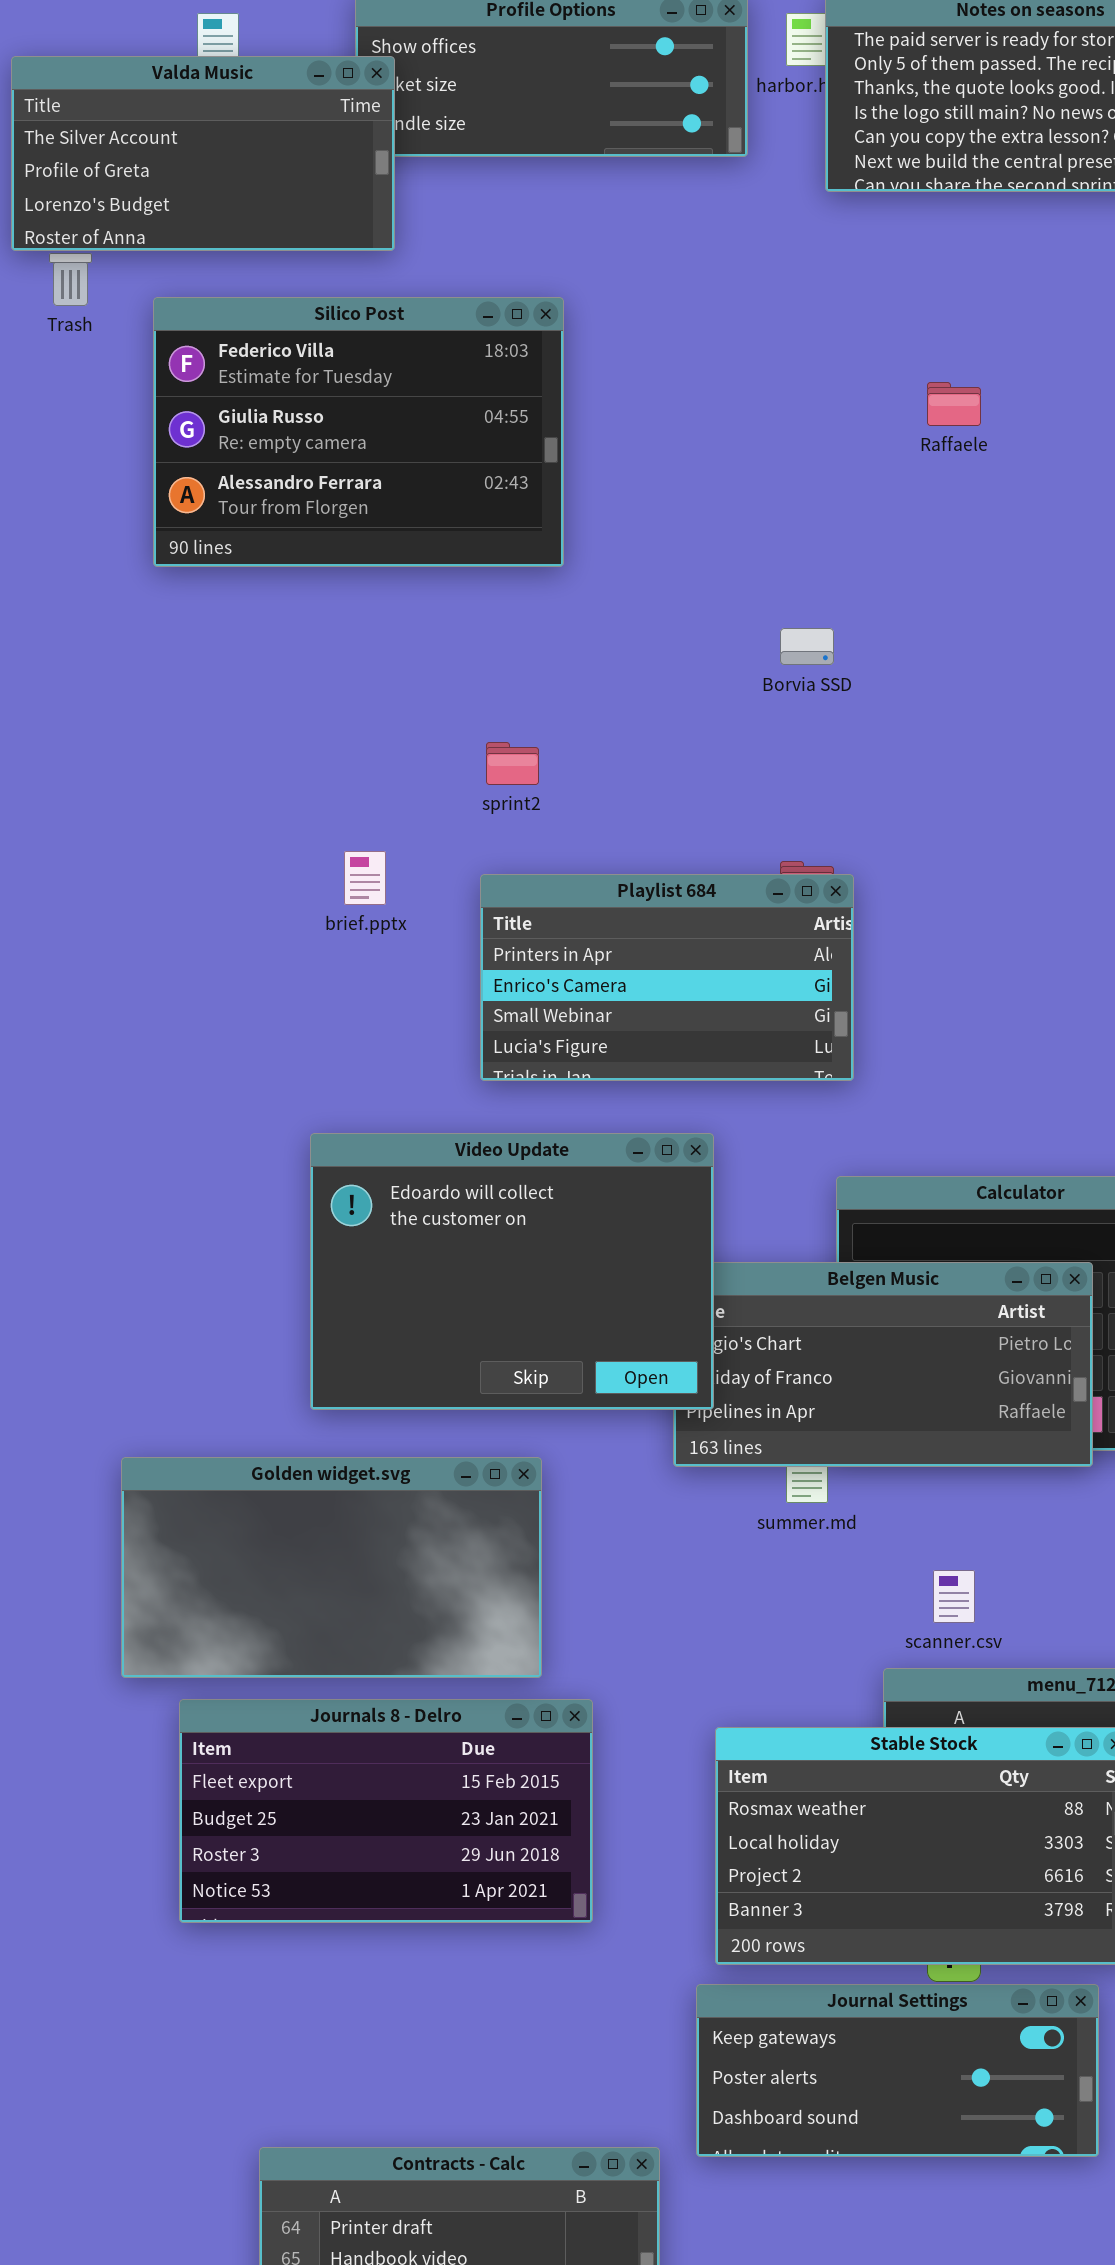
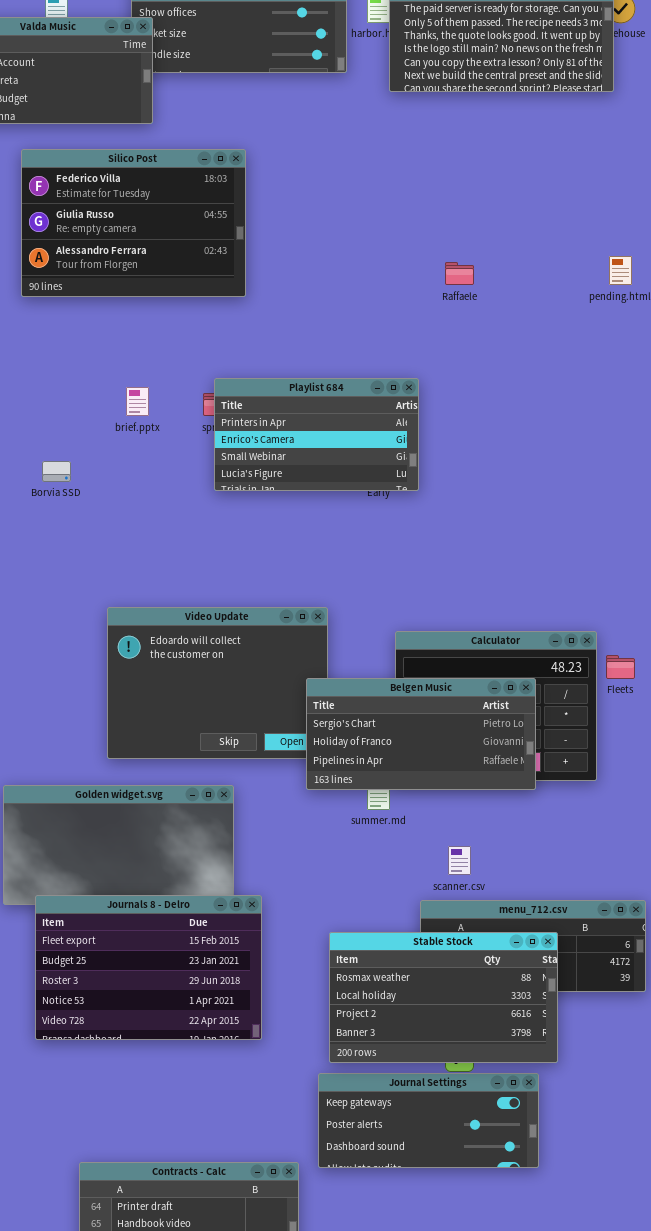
Raffaele: [927,382,981,426] -> [445,262,474,285], moved
Borvia SSD: [780,628,834,665] -> [42,461,71,482], moved
brief.pptx: [344,851,386,905] -> [126,387,149,416], moved
Playlist 684: [480,874,854,1081] -> [214,378,419,491], moved
Belgen Music: [673,1262,1093,1467] -> [306,678,536,790], raised
Journals 8 - Delro: [179,1699,593,1923] -> [35,895,262,1040], resized

